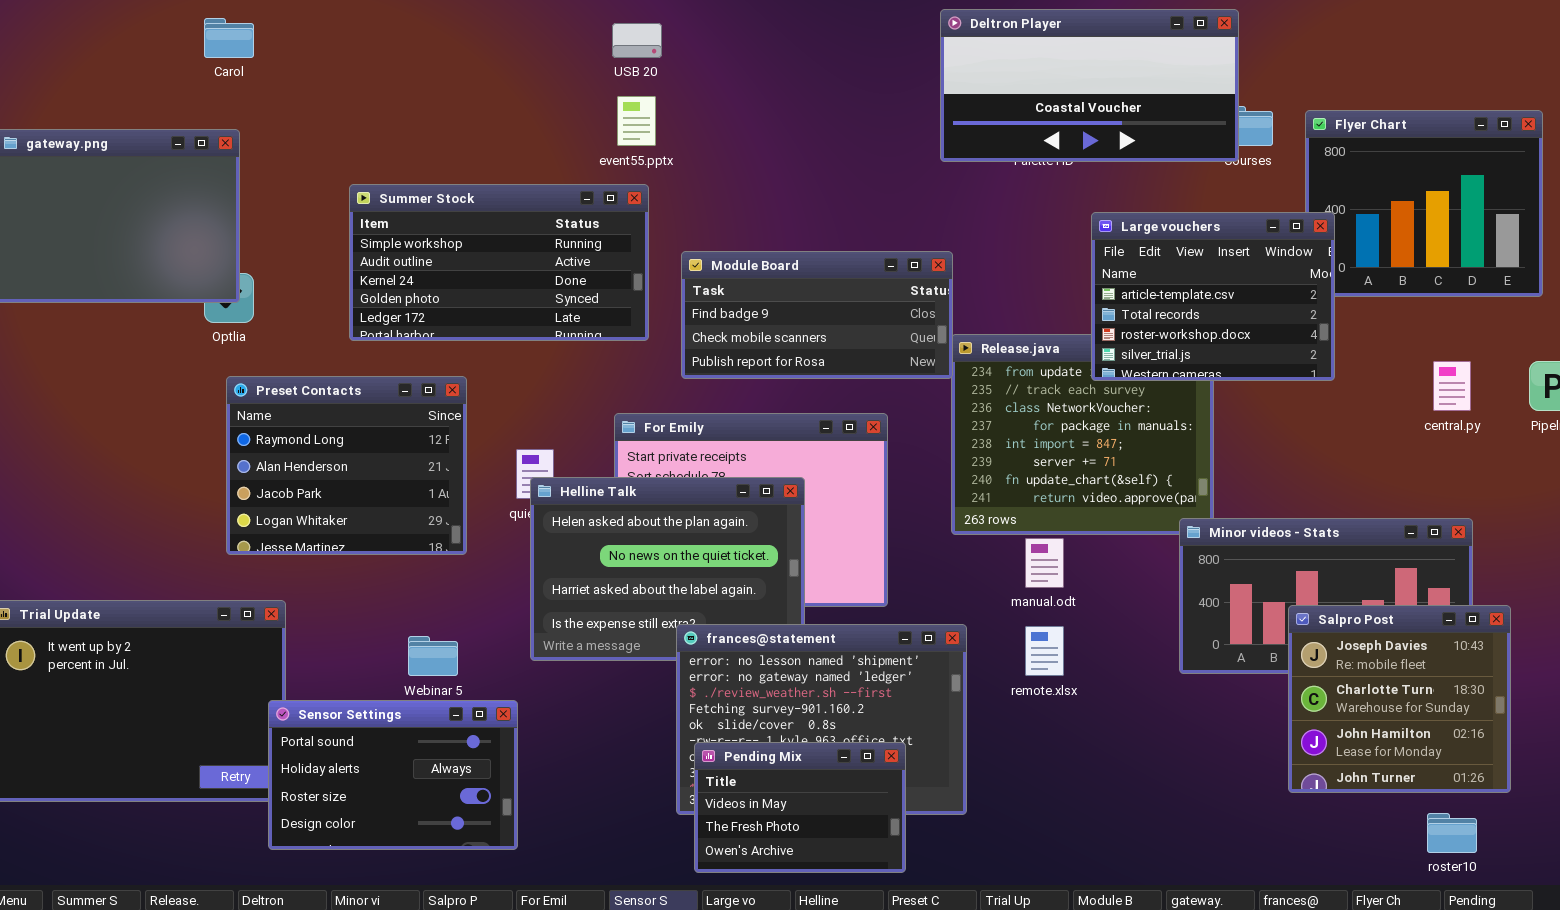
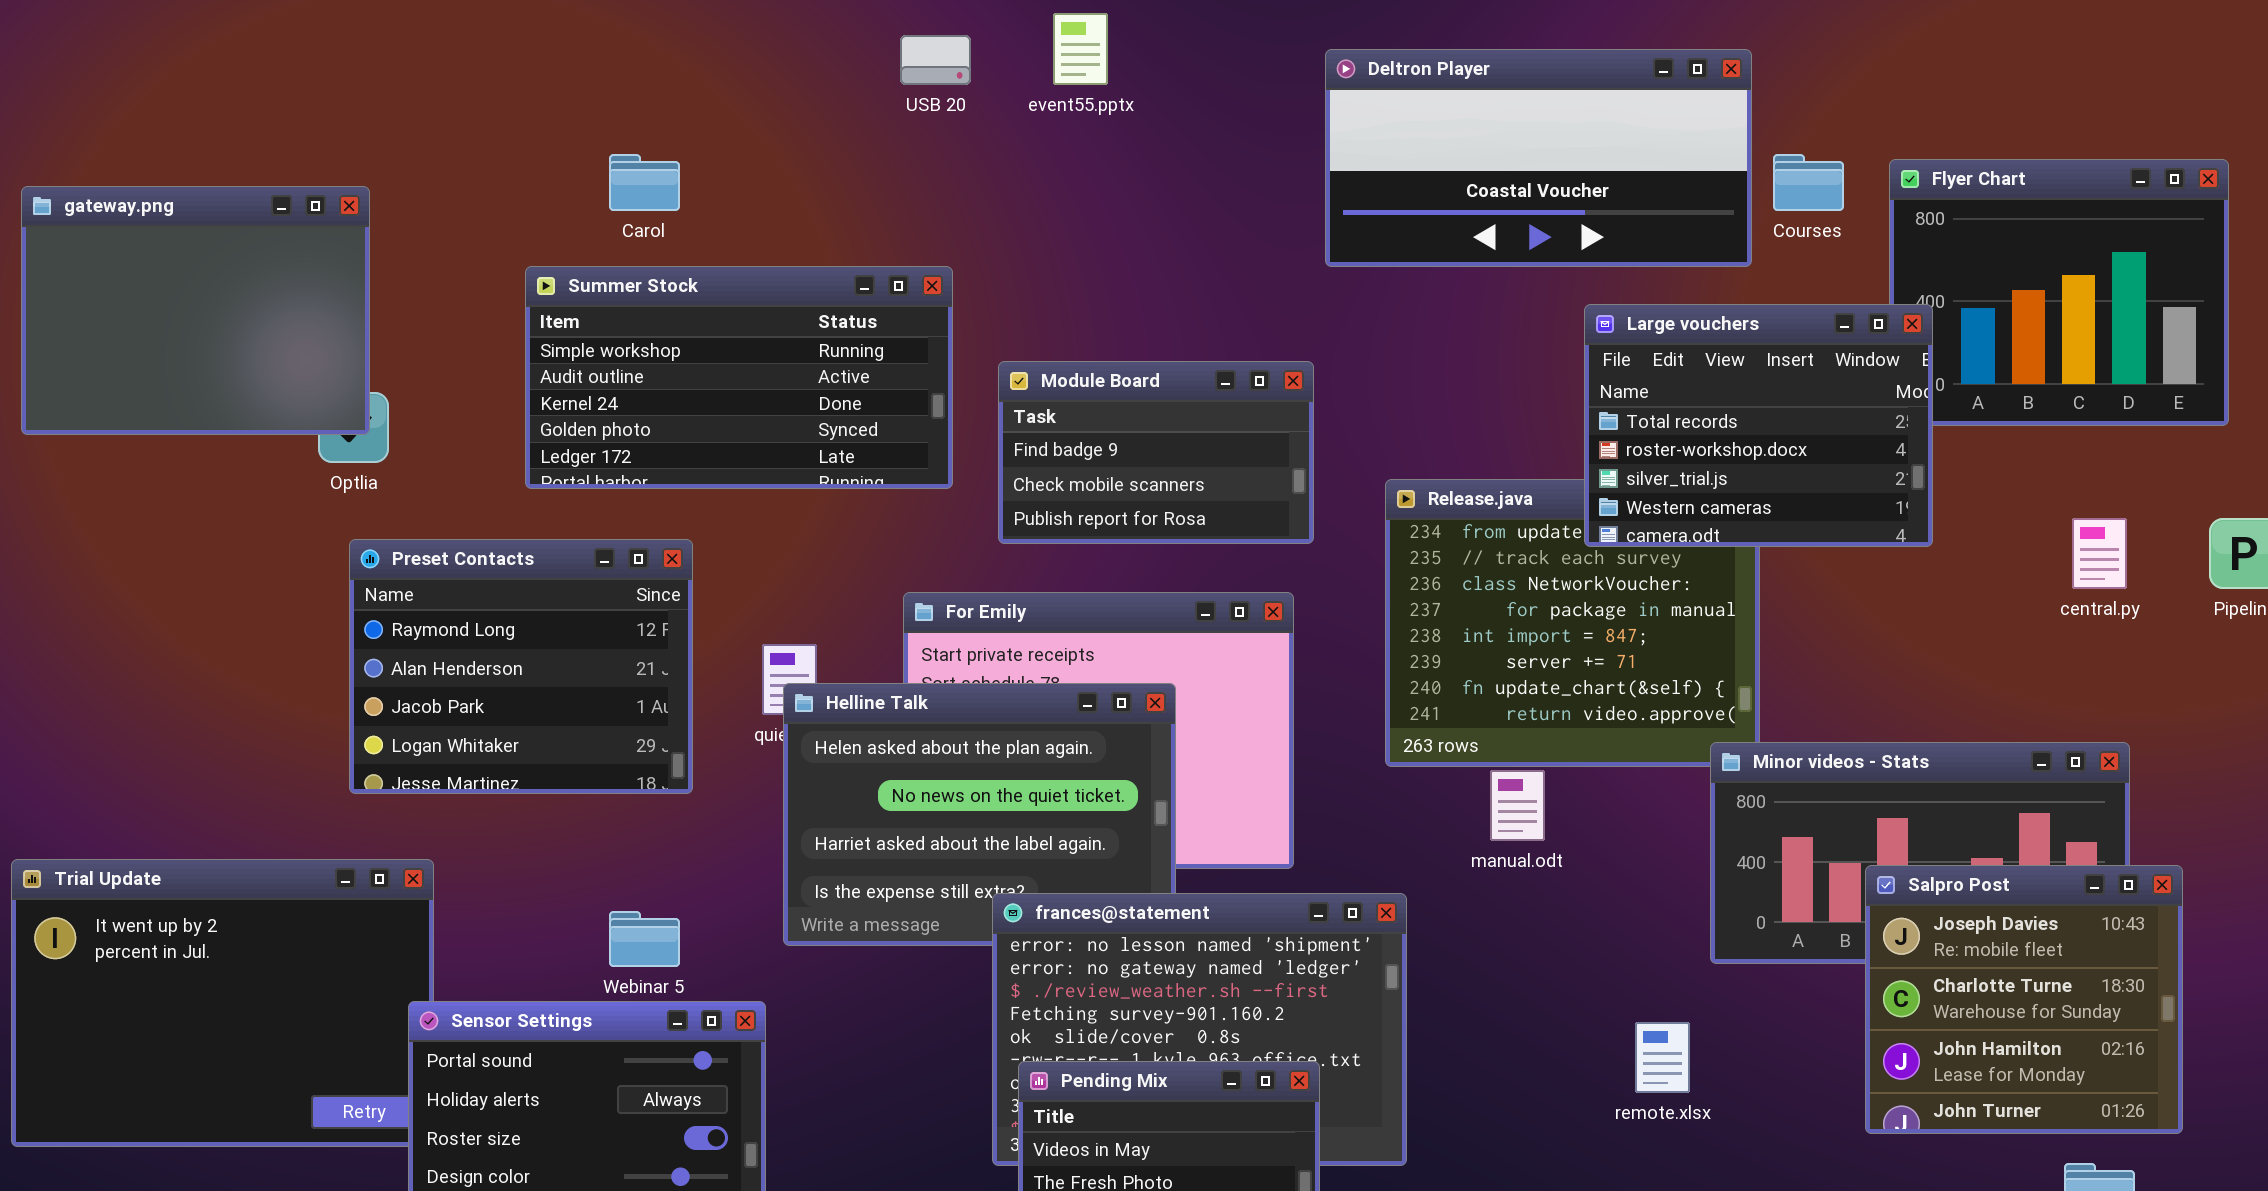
Deltron Player: [940,9,1239,162] -> [1325,49,1752,267], moved
Carol: [204,18,254,58] -> [609,154,680,211], moved
event55.pptx: [617,96,656,146] -> [1053,13,1108,85], moved
Large vouchers: [1091,212,1335,381] -> [1584,304,1933,547], scrolled down 1 row
Module Board: [681,251,953,379] -> [998,361,1314,544], resized
remote.xlsx: [1025,626,1064,676] -> [1635,1022,1690,1093], moved

